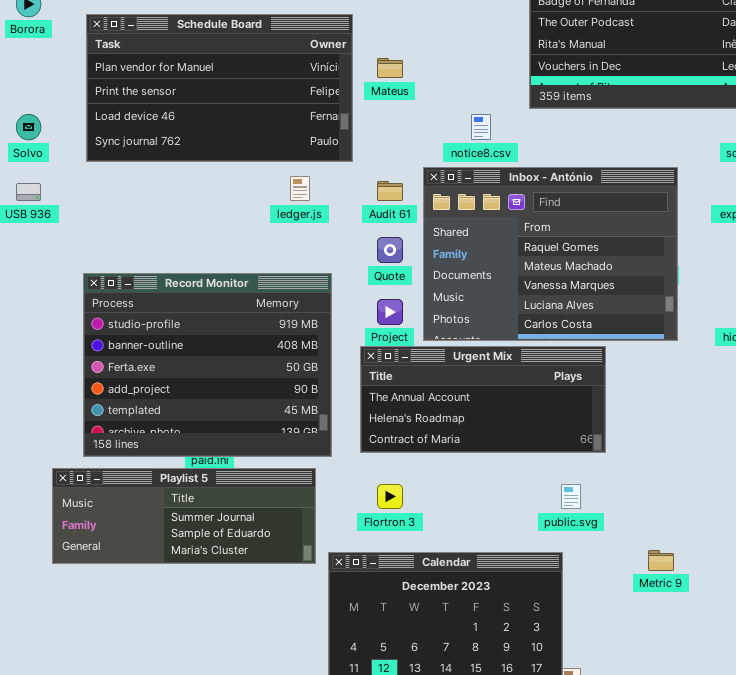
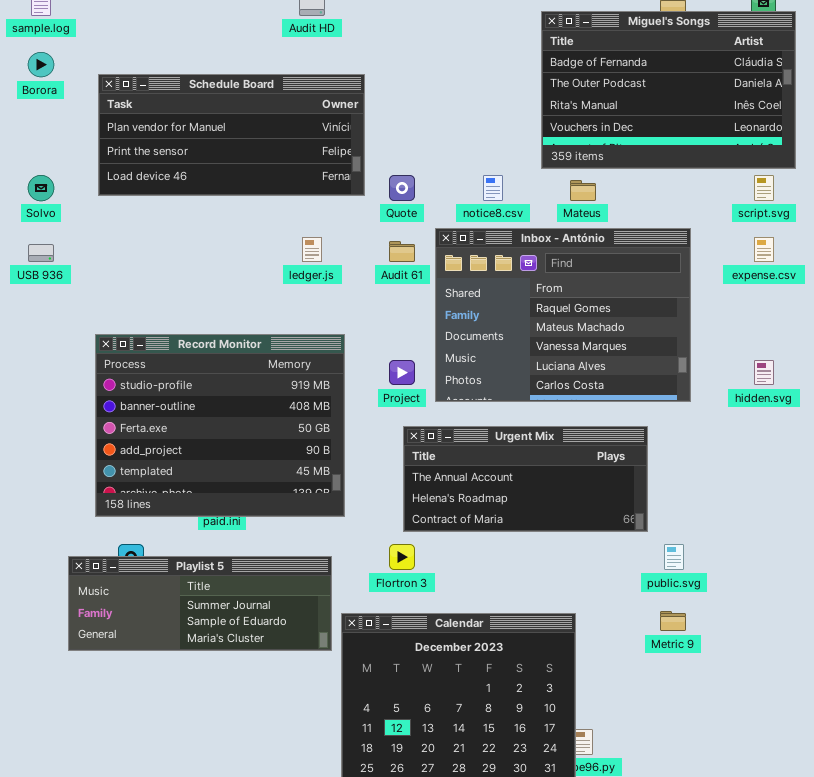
Schedule Board: [86,14,353,162] -> [98,74,365,196], resized
Mateus: [377,58,403,78] -> [570,180,596,201], moved
Quote: [377,237,403,263] -> [389,175,415,201], moved
Urgent Mix: [360,346,606,453] -> [403,426,648,532], moved
Playlist 5: [52,468,316,564] -> [68,556,332,651], moved
public.svg: [561,484,581,509] -> [664,544,684,570], moved

